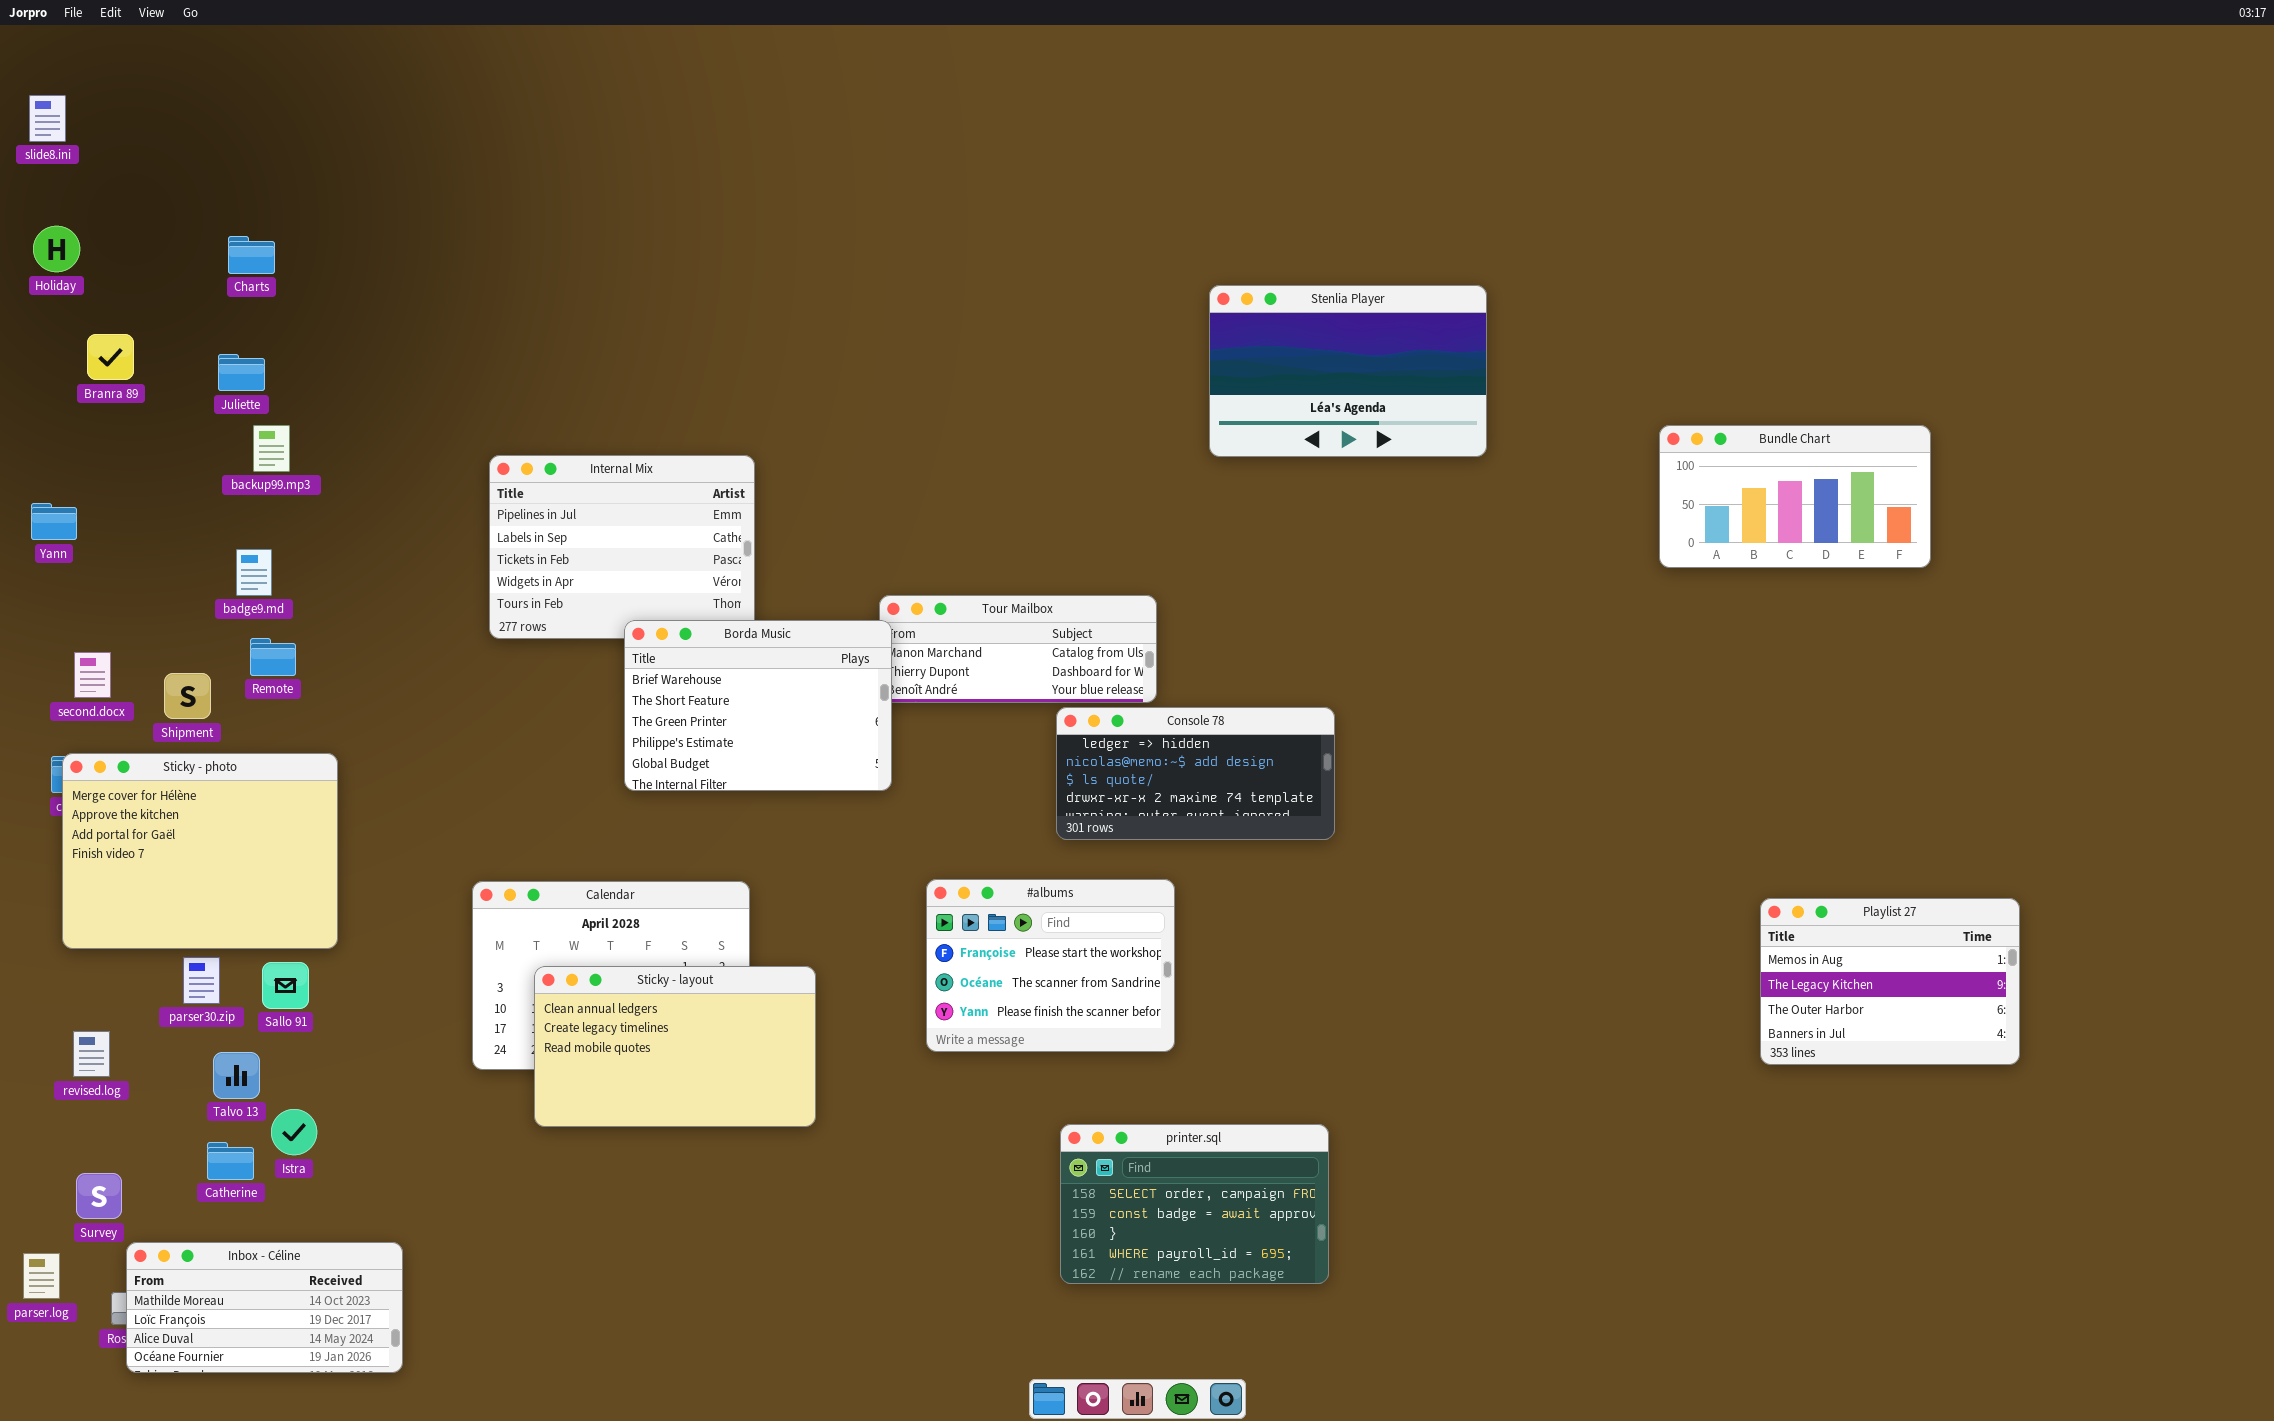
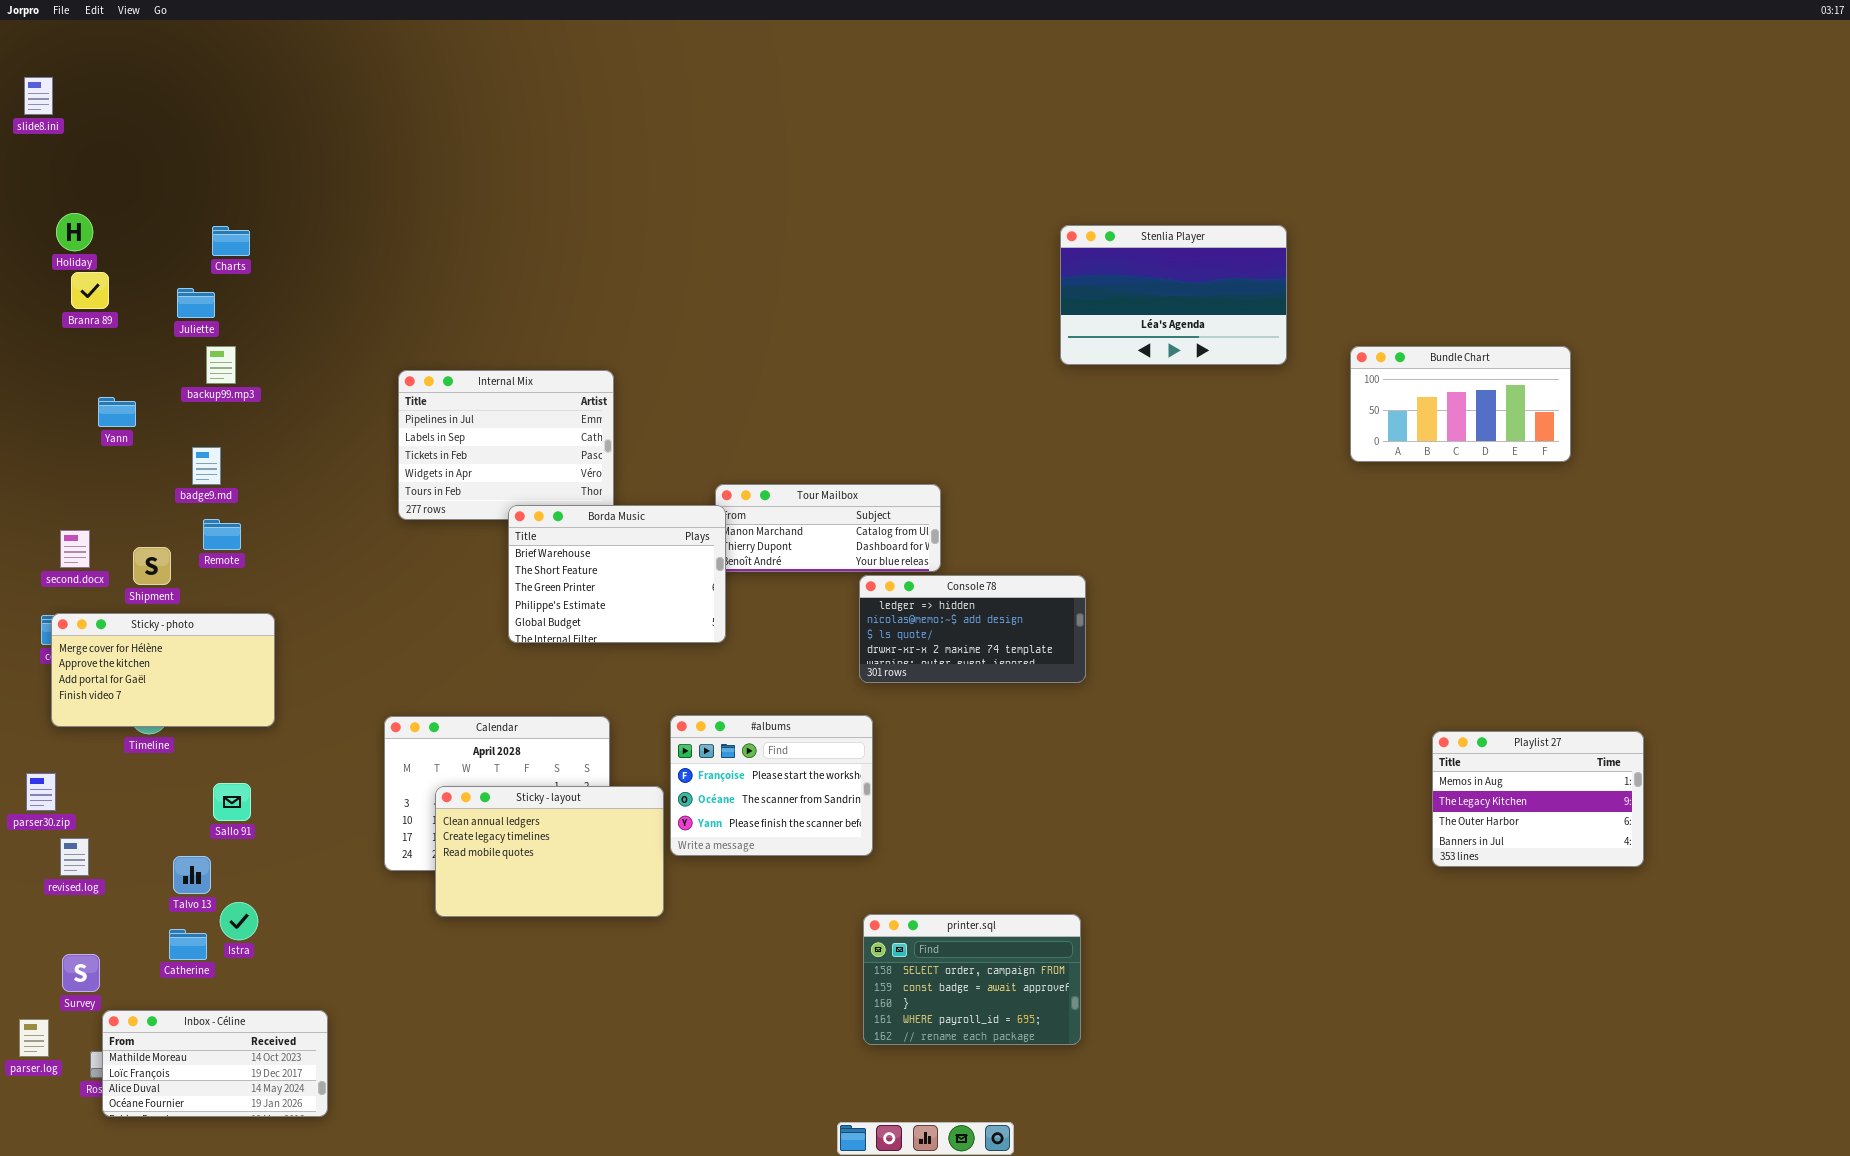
Holiday: [33,226,80,272] -> [56,213,93,251], moved
Charts: [228,236,275,274] -> [212,226,250,256], moved
Stenlia Player: [1209,285,1487,457] -> [1060,225,1287,365], moved
Yann: [31,503,77,540] -> [98,397,136,427], moved
Sticky - photo: [62,753,338,949] -> [51,613,275,727], resized
#albums: [926,879,1175,1052] -> [670,715,873,856], moved
parser30.zip: [183,957,220,1004] -> [26,773,56,811], moved

